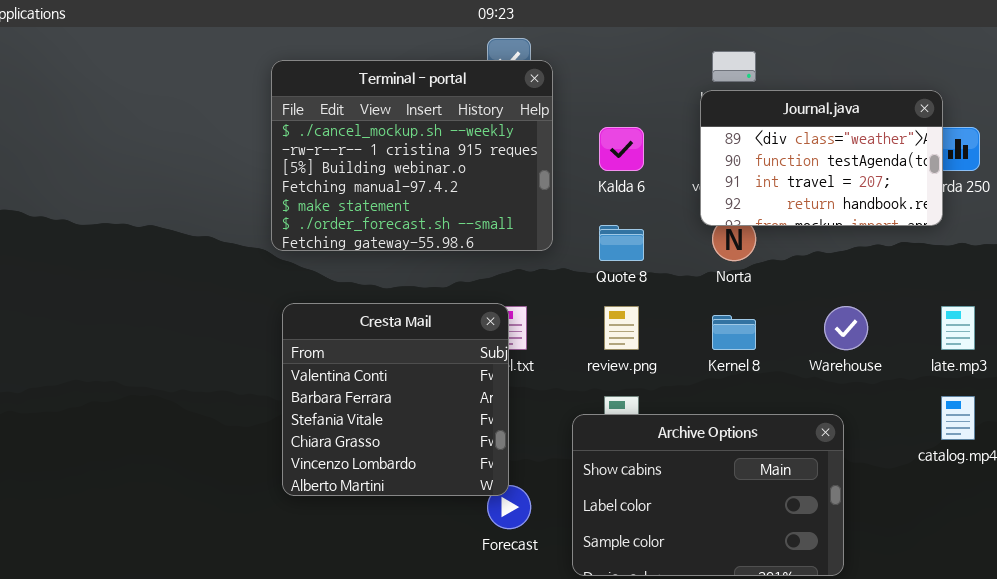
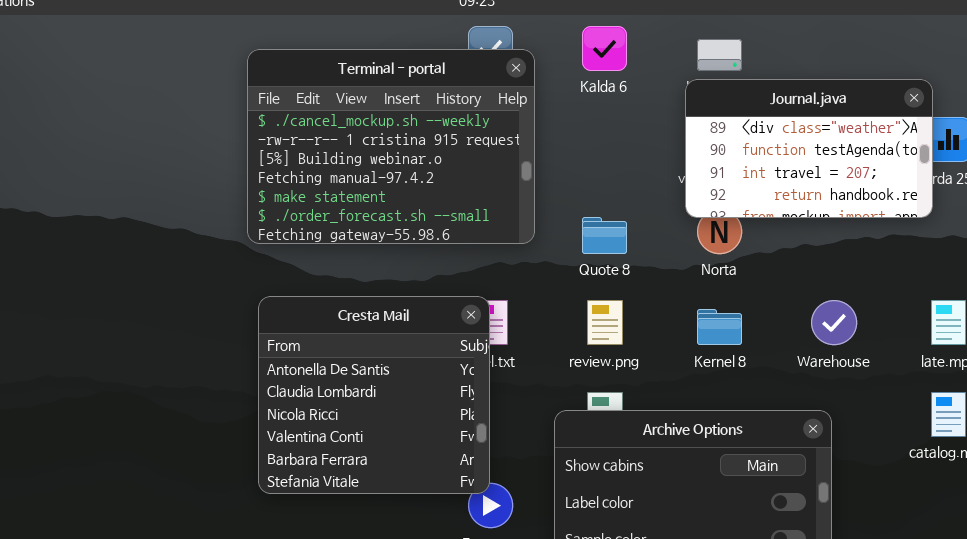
Kalda 6: [599,127,644,171] -> [582,26,627,71], moved
Cresta Mail: [282,303,509,496] -> [258,296,490,494], scrolled up 3 rows

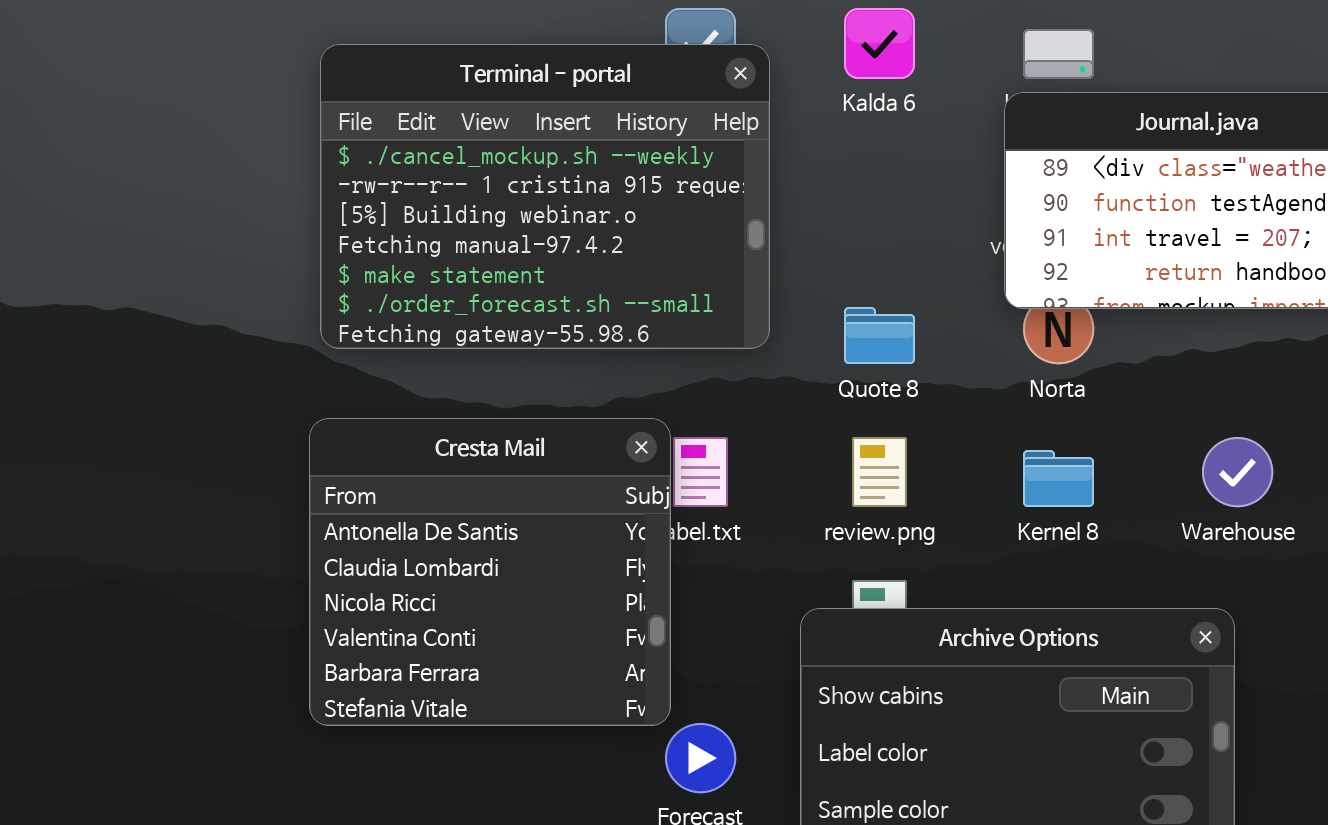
Cresta Mail: [258,296,490,494] -> [309,418,671,726], moved

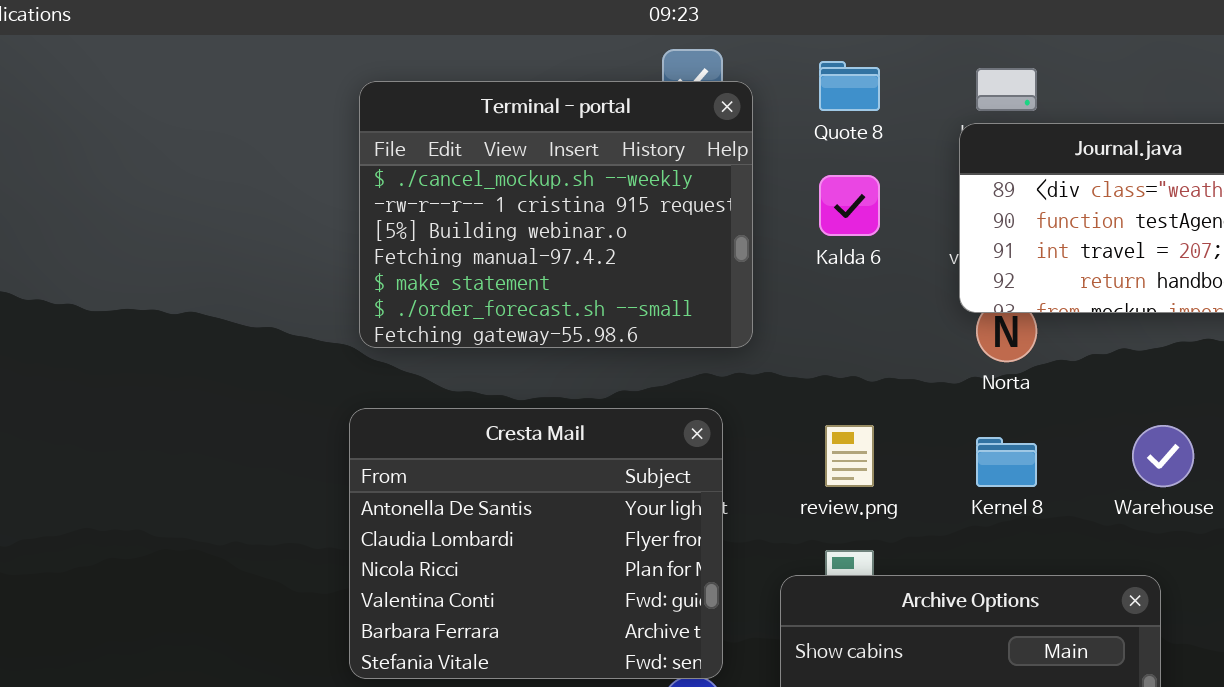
Kalda 6: [844,8,915,79] -> [819,175,880,236], moved
Quote 8: [844,307,915,364] -> [819,61,880,111], moved
Cresta Mail: [309,418,671,726] -> [349,408,723,679], resized

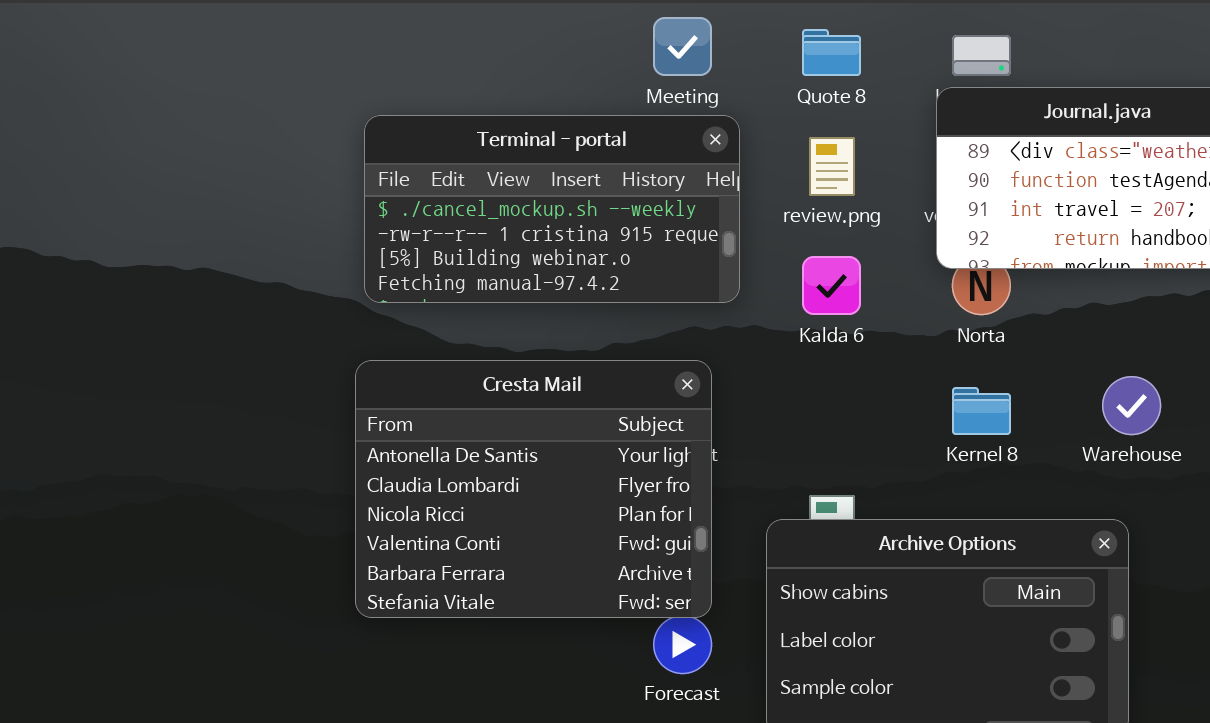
Terminal - portal: [359,81,753,348] -> [364,115,740,303], resized
Kalda 6: [819,175,880,236] -> [802,256,861,315], moved
review.png: [825,425,874,487] -> [809,137,855,196], moved

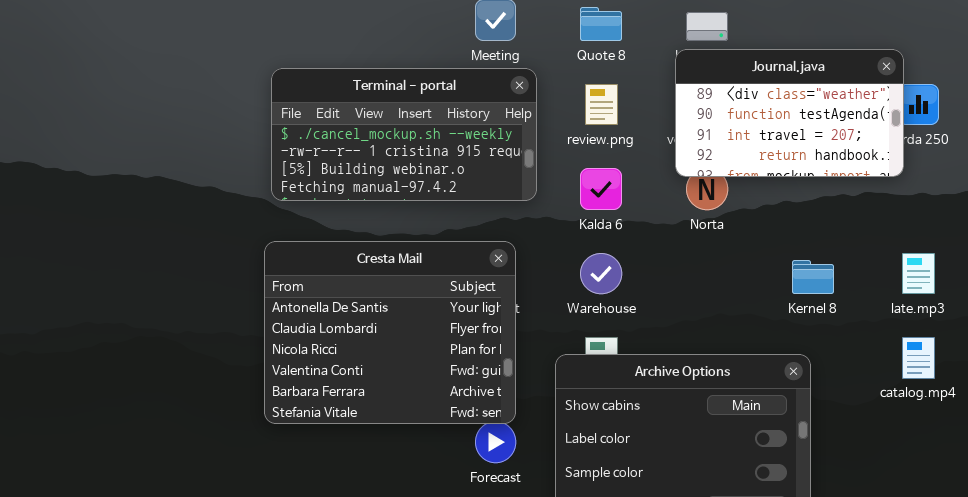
Warehouse: [1102,376,1161,435] -> [580,253,622,294], moved
Kernel 8: [952,387,1011,435] -> [792,260,834,294], moved

